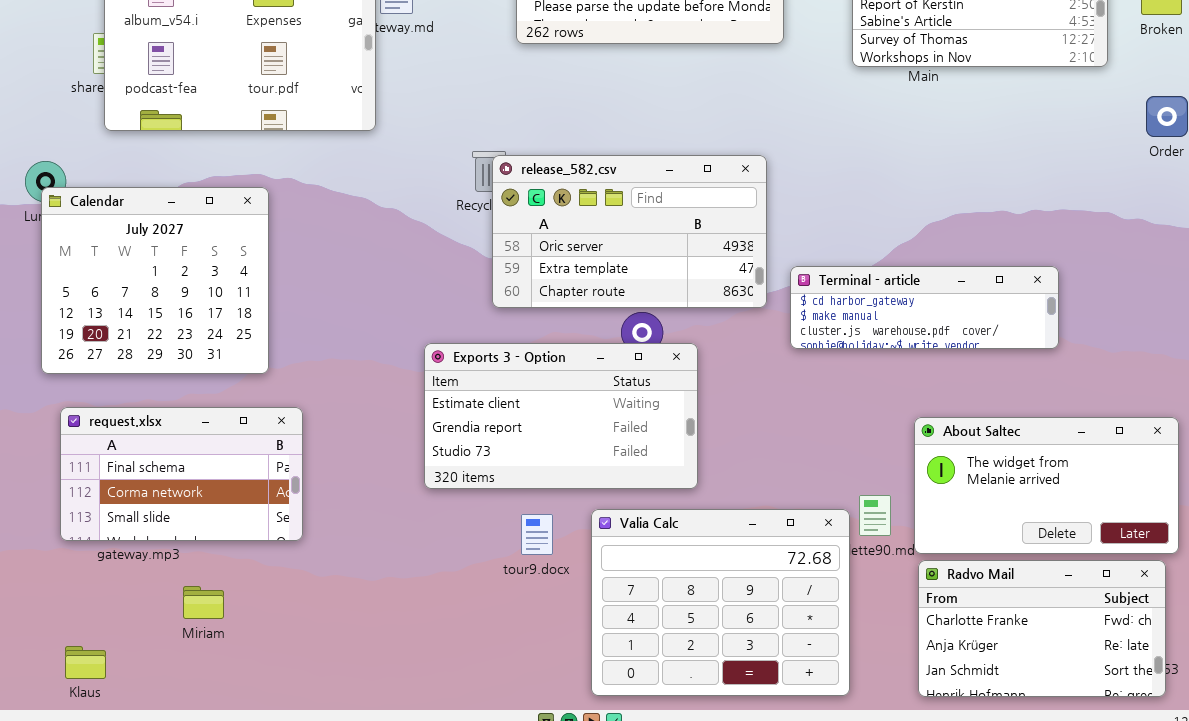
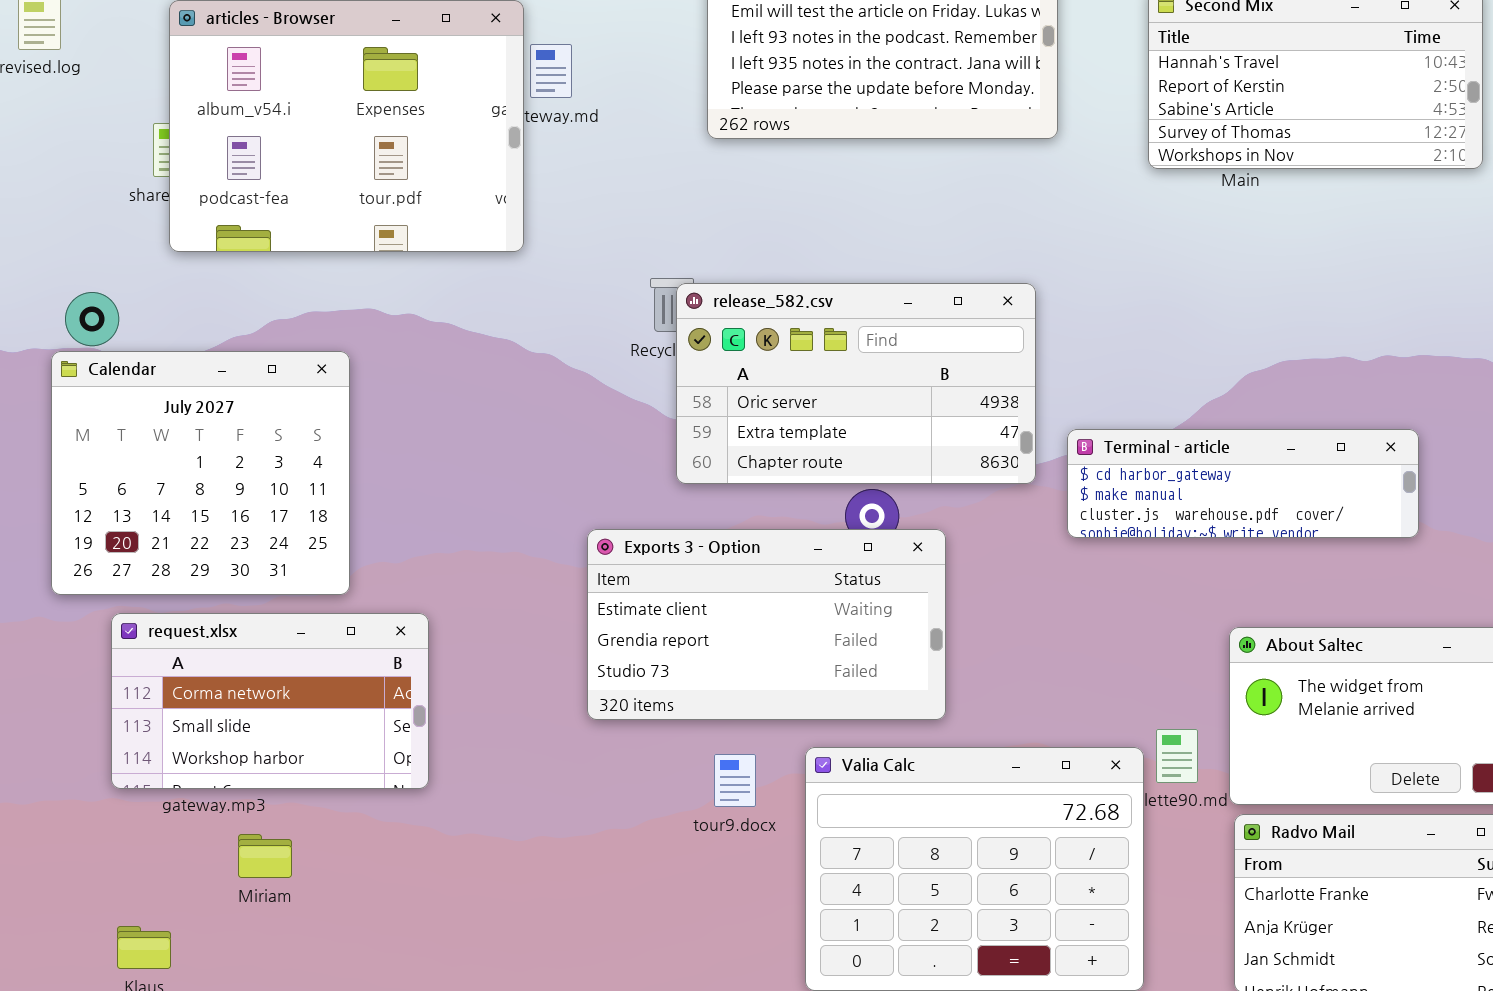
Calendar: [41,187,269,374] -> [51,351,350,595], moved
request.xlsx: [60,407,303,541] -> [111,613,429,789], scrolled down 1 row
Miriam: [183,586,224,619] -> [238,834,292,878], moved

